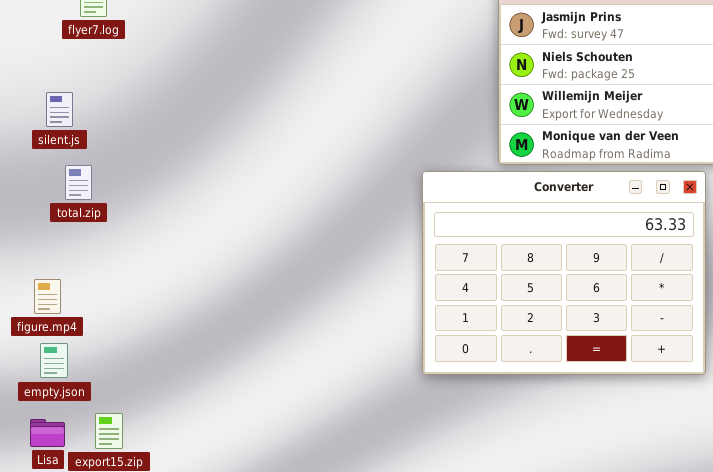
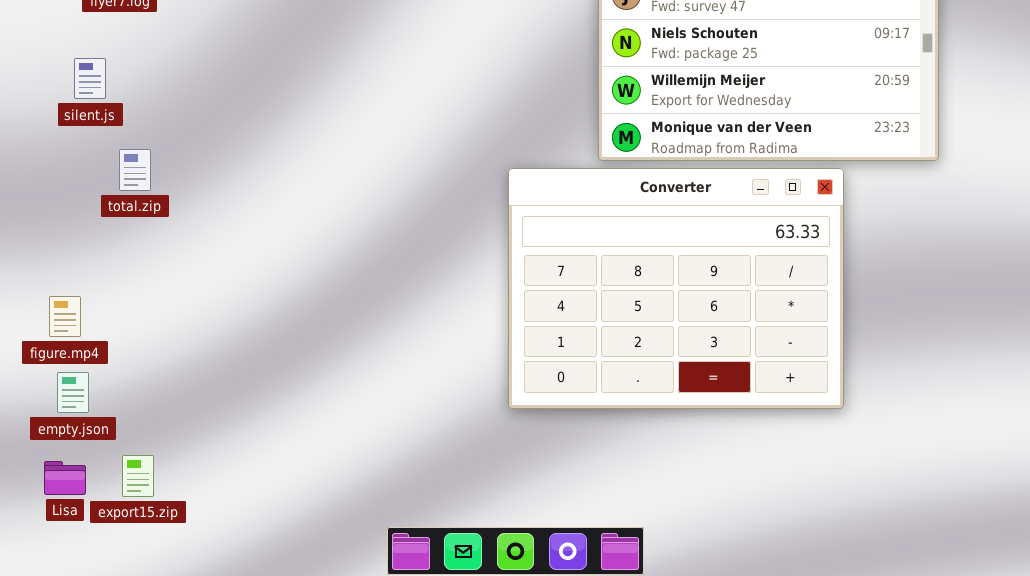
silent.js: [46,92,73,127] -> [74,58,106,99], moved
total.zip: [65,165,92,200] -> [119,149,151,191], moved

